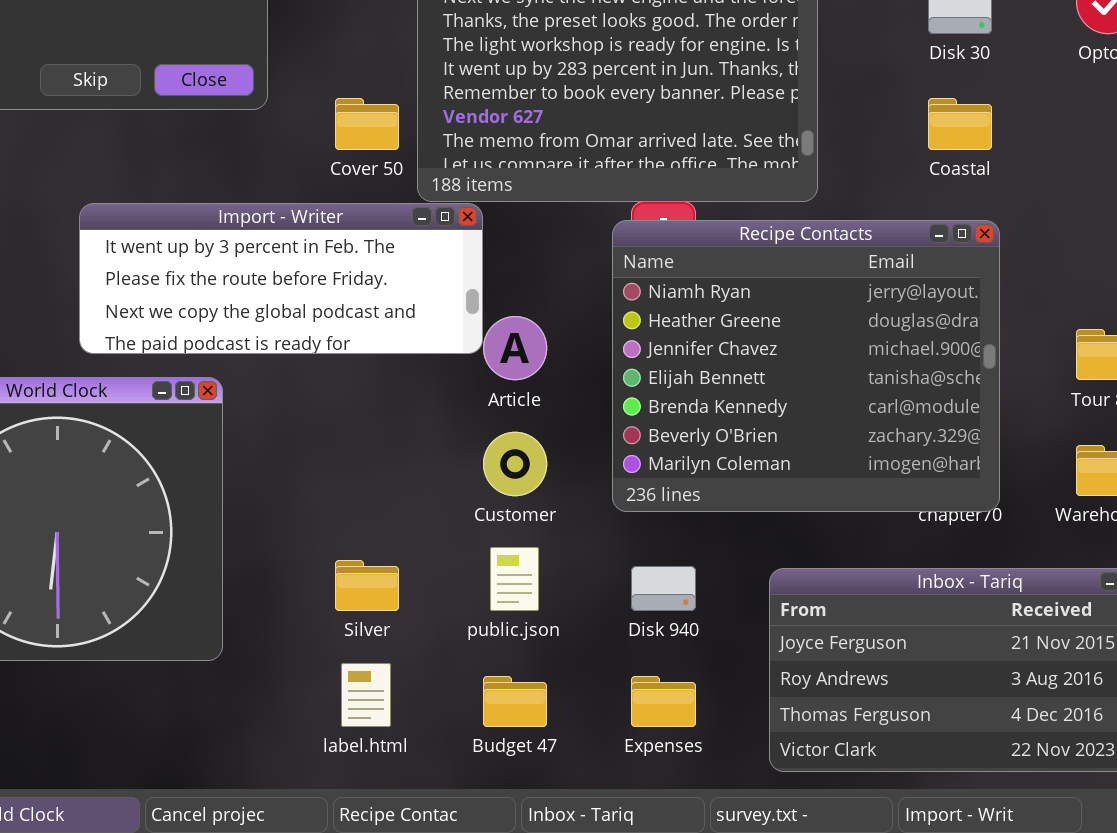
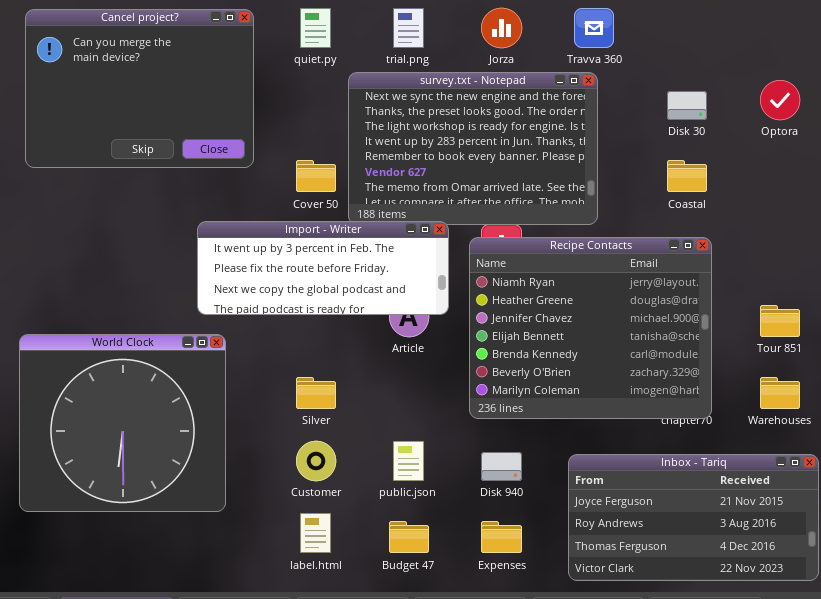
Import - Writer: [79,203,483,354] -> [197,221,449,315], moved
Customer: [483,432,547,496] -> [296,441,336,481], moved
Silver: [335,560,399,611] -> [296,377,336,409], moved

